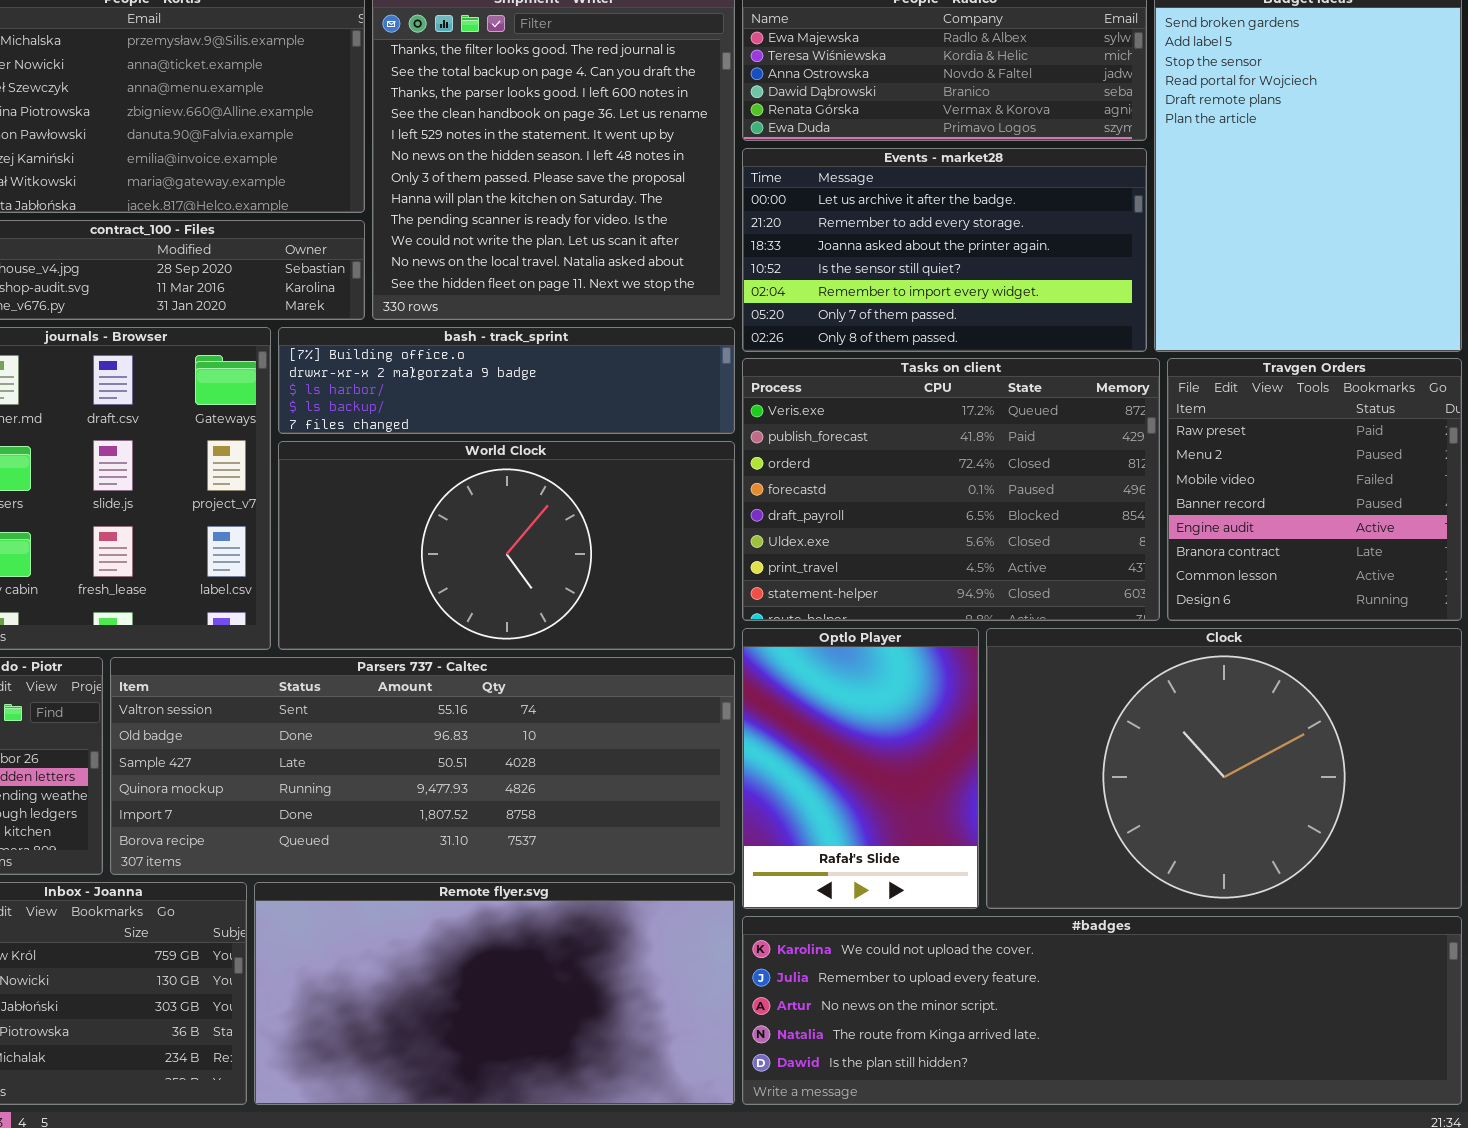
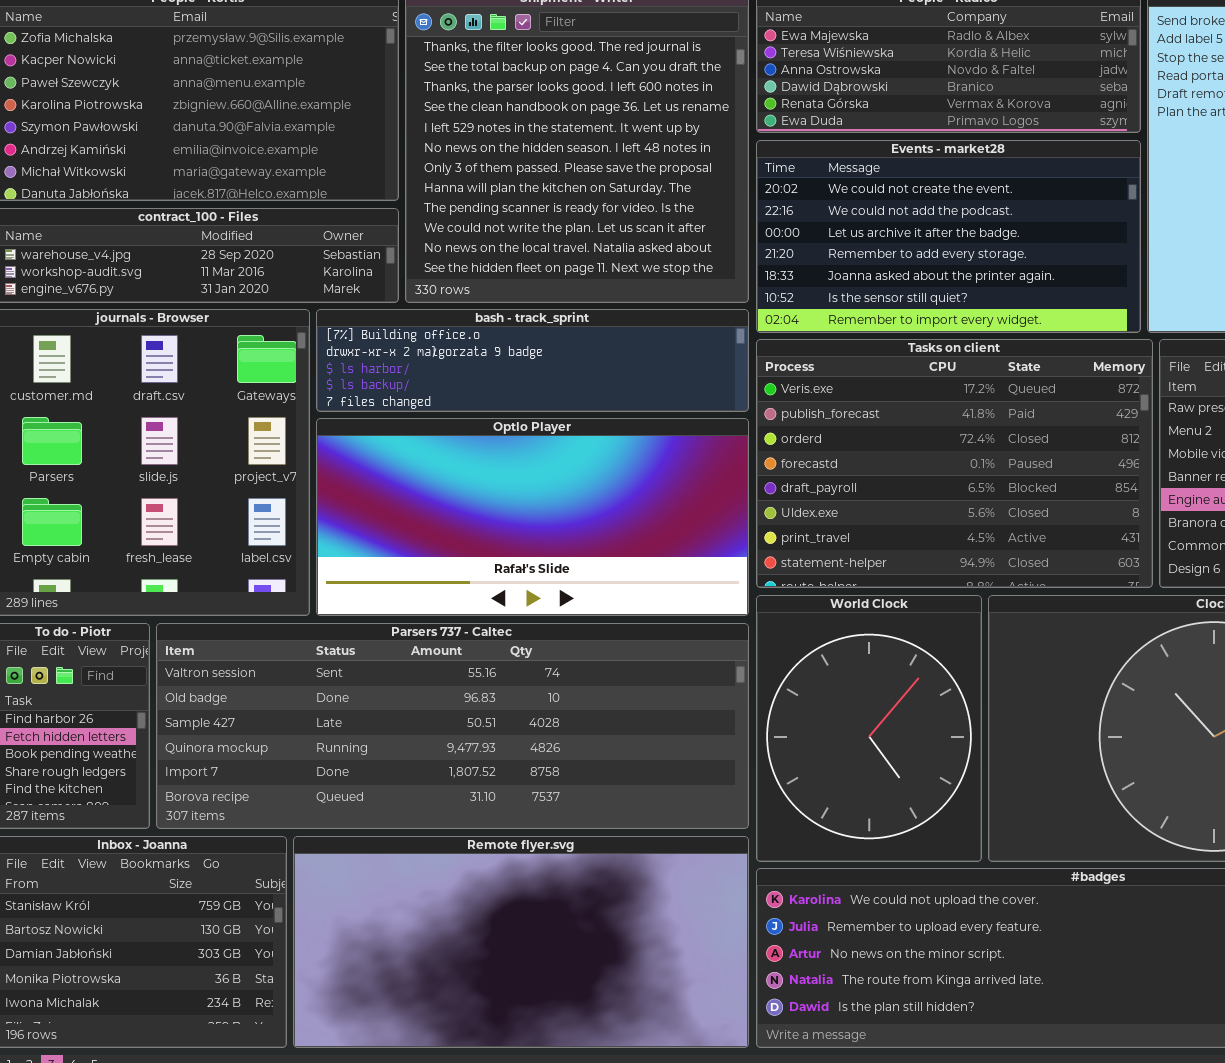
Events - market28: [742,148,1147,352] -> [756,140,1141,333], scrolled up 2 rows
World Clock: [278,441,735,650] -> [756,595,982,862], moved, resized
Optlo Player: [742,628,979,909] -> [316,418,749,616], moved, resized

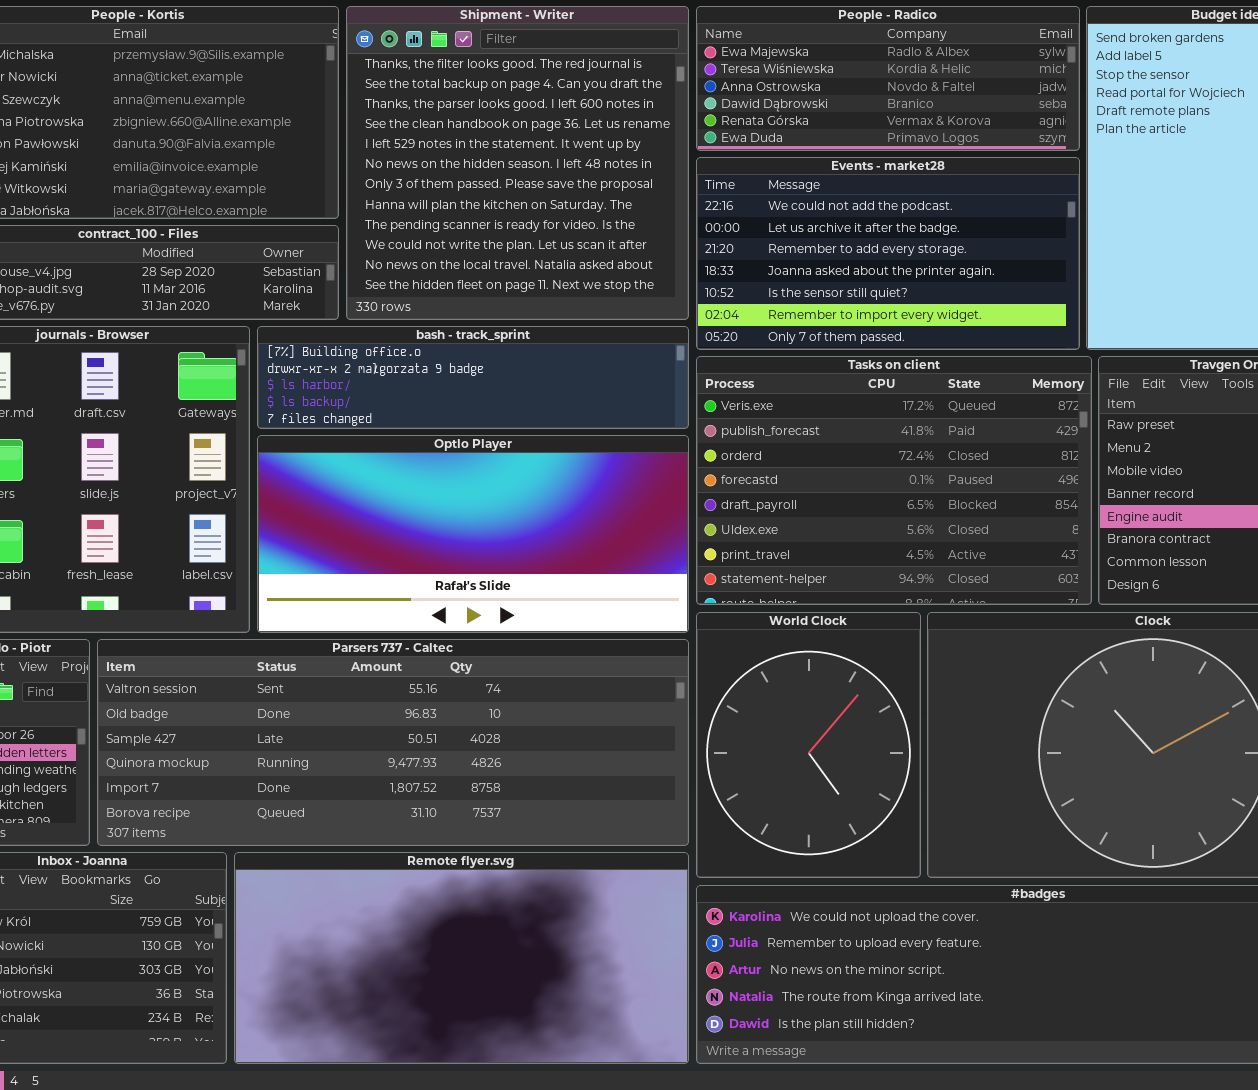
Events - market28: [756,140,1141,333] -> [696,157,1080,350], scrolled down 1 row

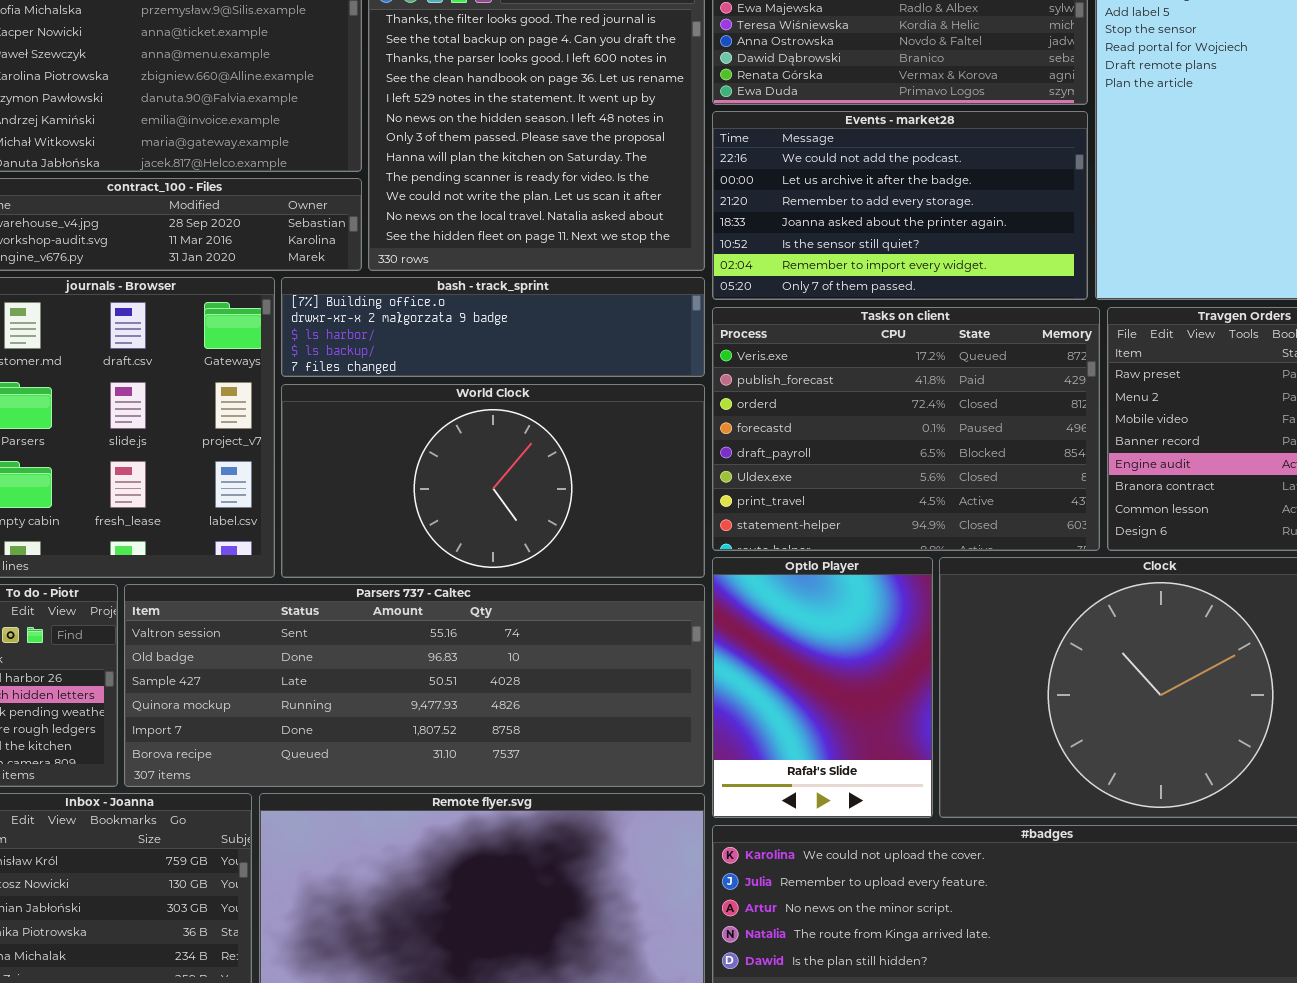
Optlo Player: [257,435,689,633] -> [712,557,933,818], moved, resized
World Clock: [696,612,921,878] -> [281,384,705,578], moved, resized

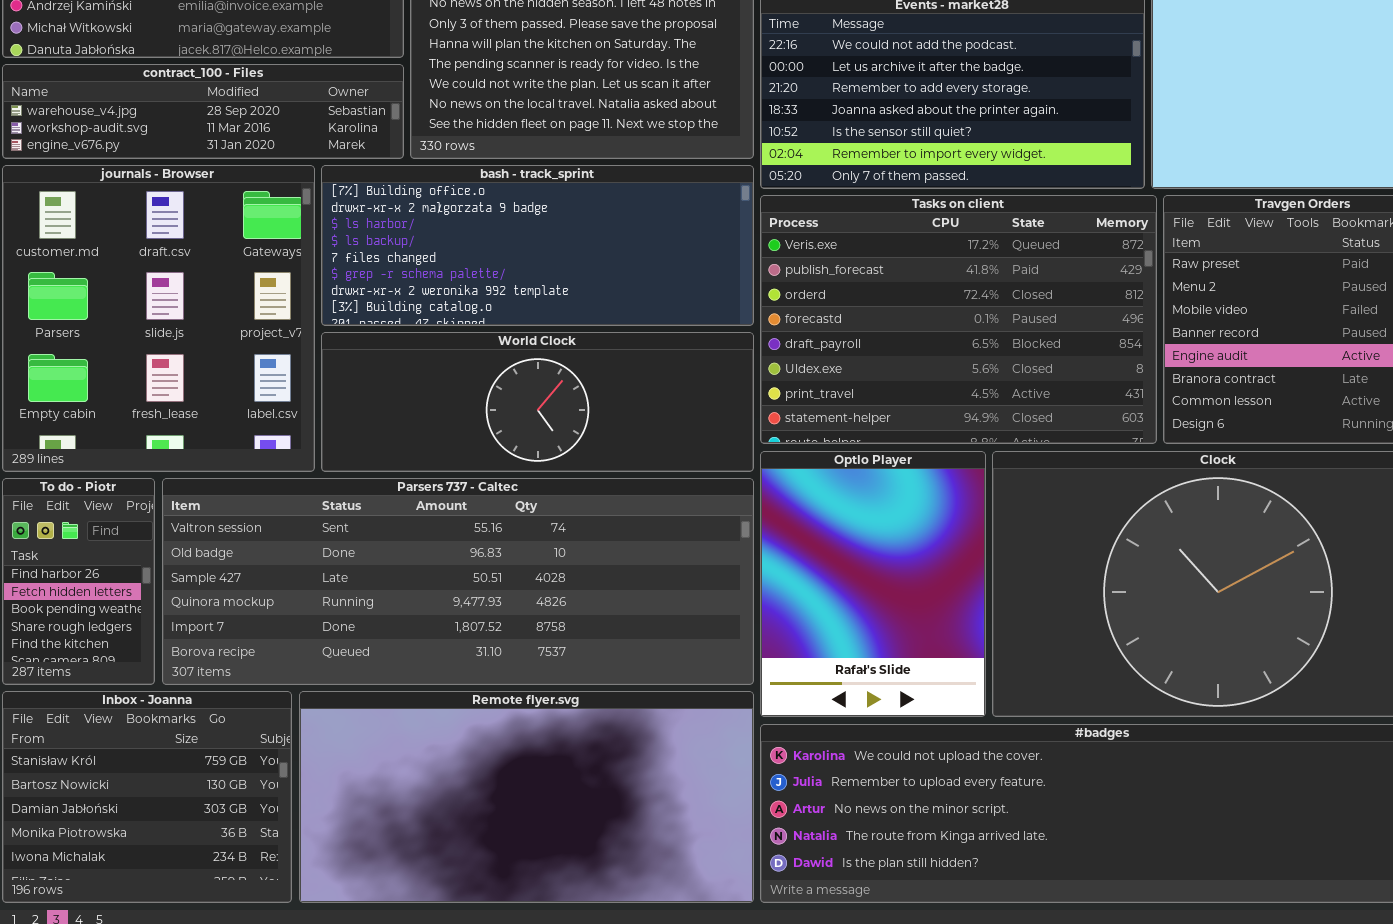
bash - track_sprint: [281,277,705,377] -> [321,165,754,326], resized
World Clock: [281,384,705,578] -> [321,332,754,472], resized

